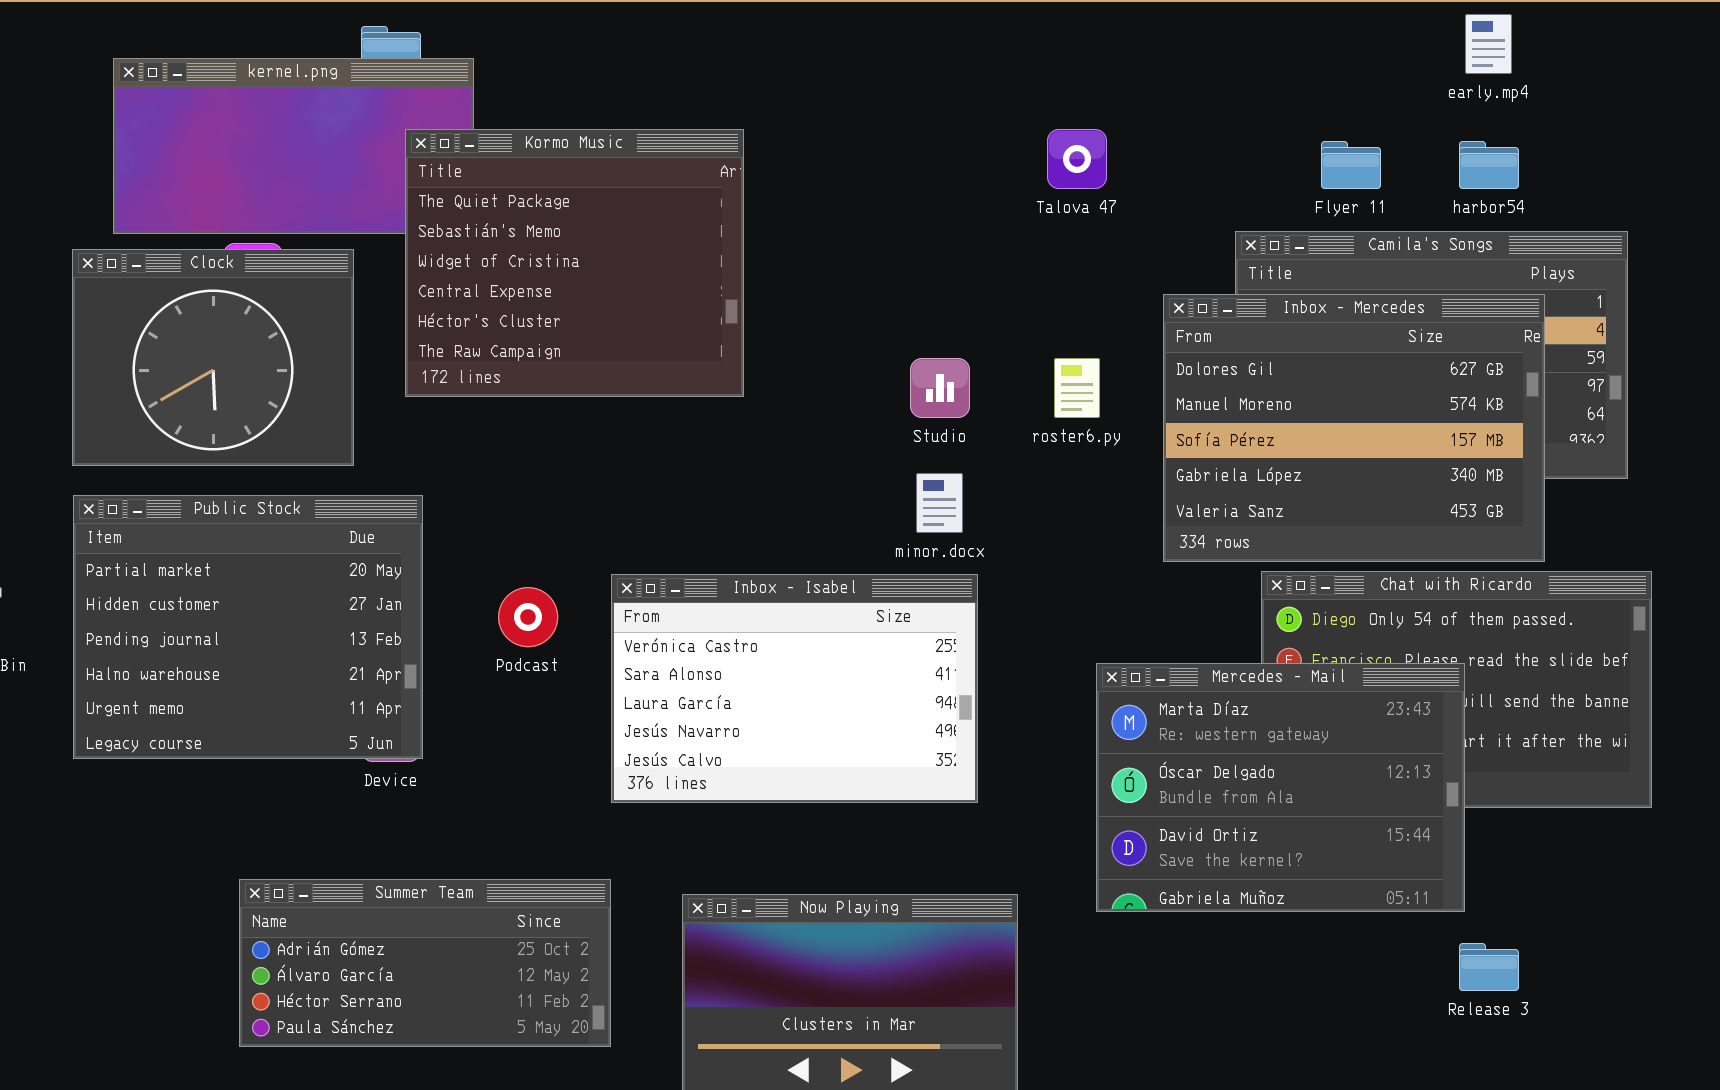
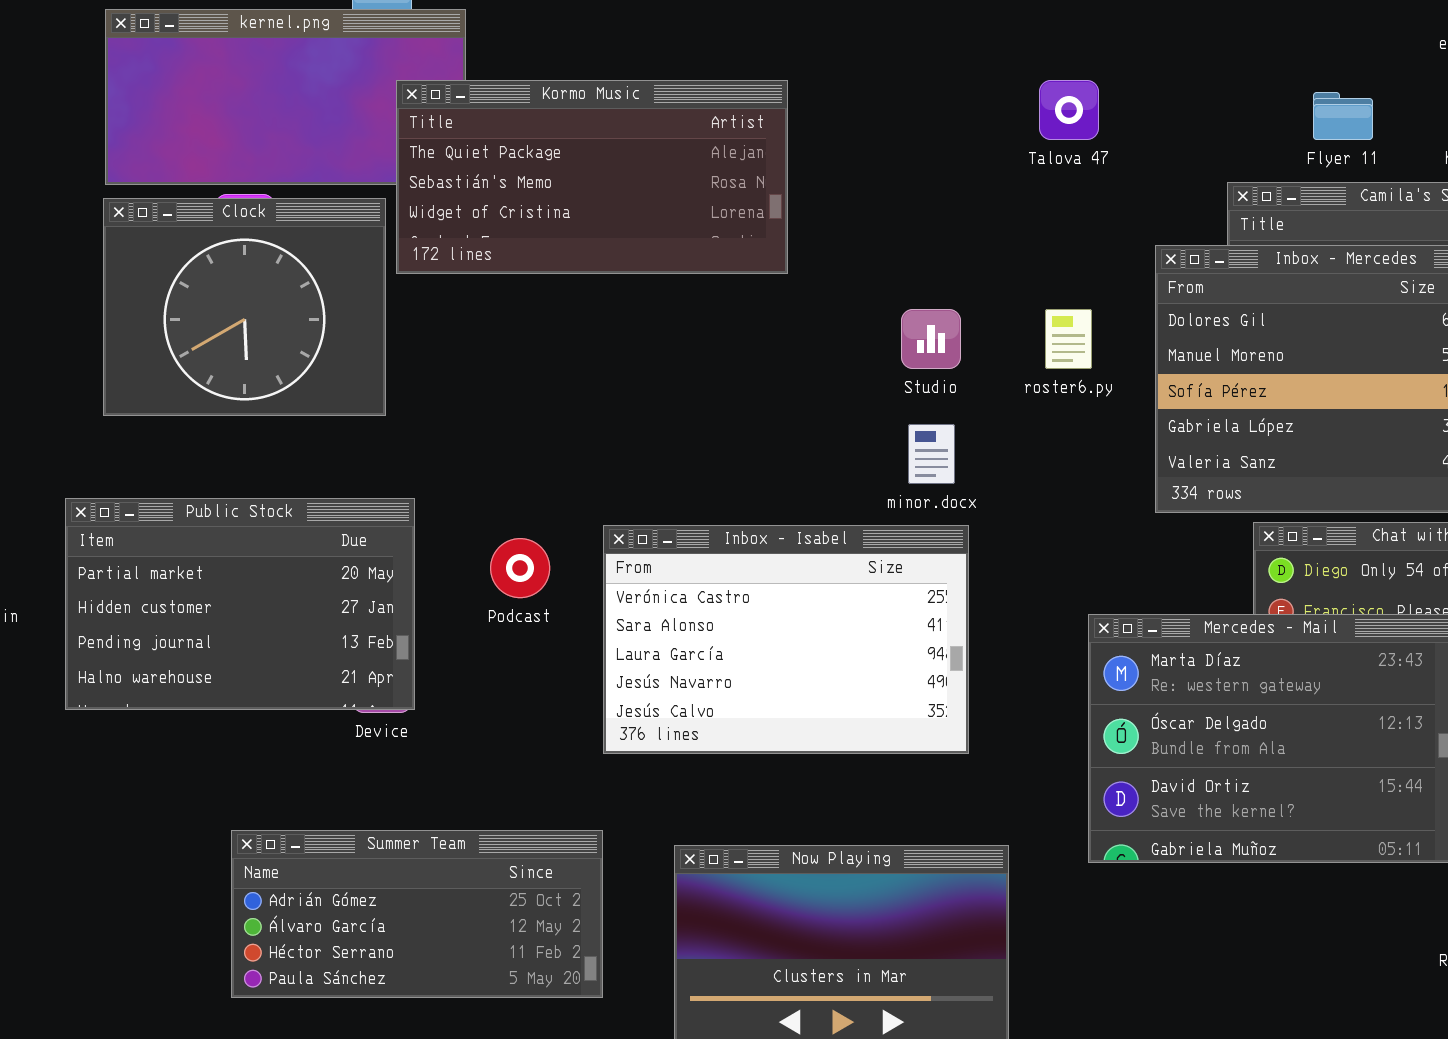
Kormo Music: [405,129,744,397] -> [396,80,788,274], resized
Clock: [72,249,354,466] -> [103,198,386,416], moved
Public Stock: [73,495,423,759] -> [65,498,415,710], resized

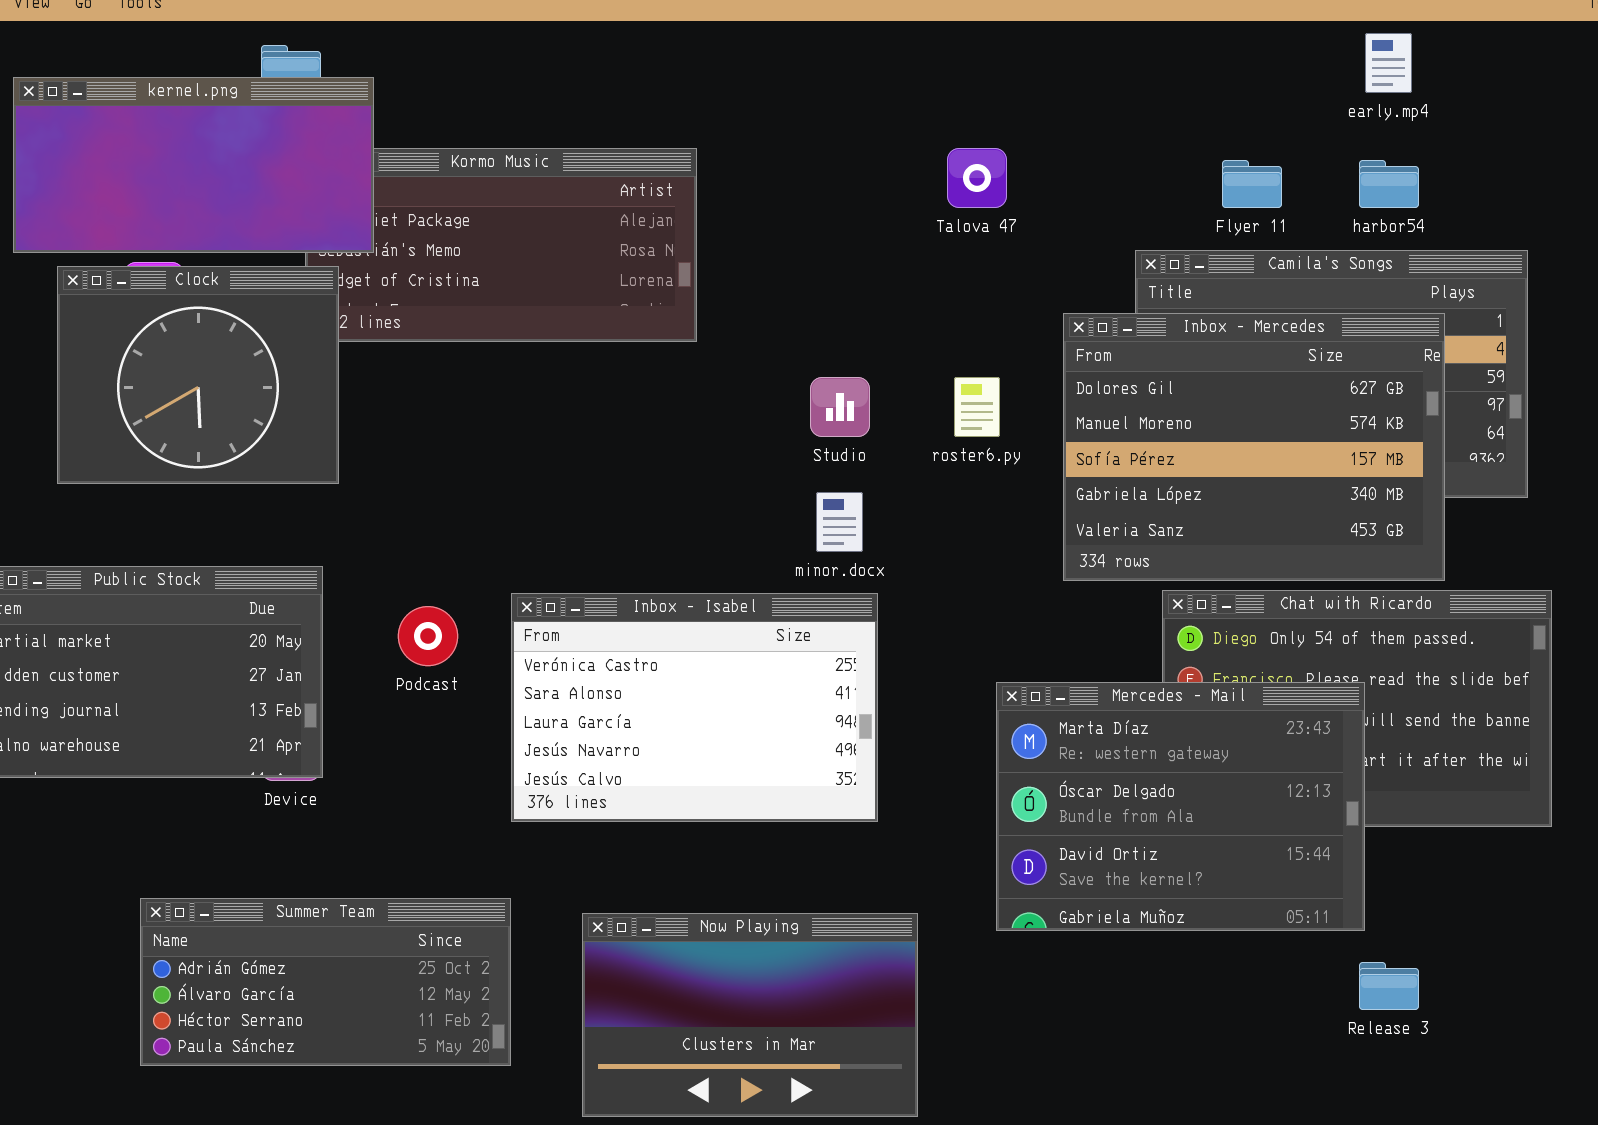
kernel.png: [105,9,466,185] -> [13,77,374,253], raised
Clock: [103,198,386,416] -> [57,266,339,484], moved

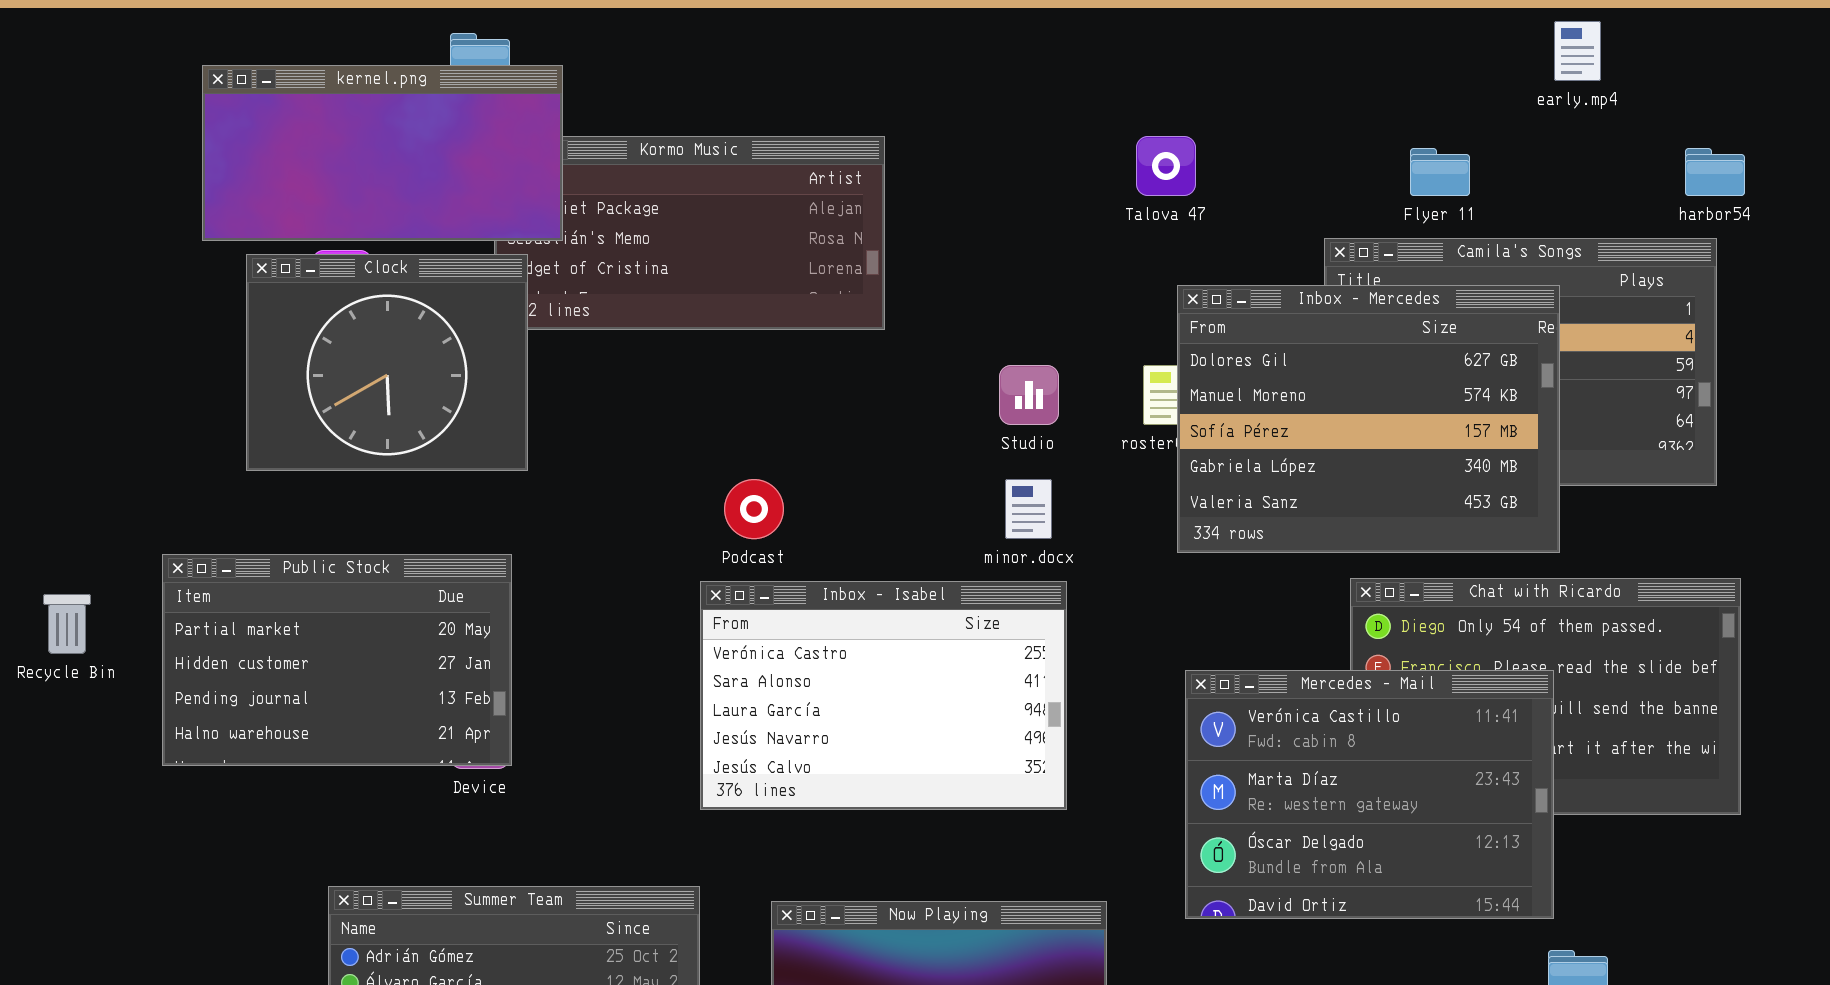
harbor54: [1359,160,1419,208] -> [1685,148,1745,196], moved
Inbox - Mercedes: [1063,313,1445,581] -> [1177,285,1560,553], moved
Podcast: [398,606,458,666] -> [724,479,784,539], moved
Mercedes - Mail: [996,682,1365,931] -> [1185,670,1554,919], scrolled up 1 row

